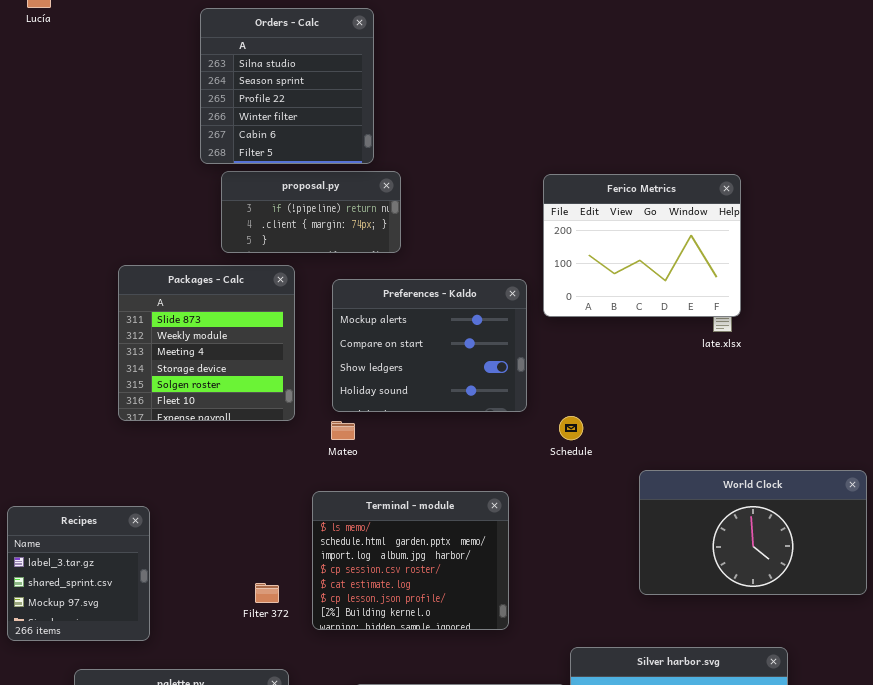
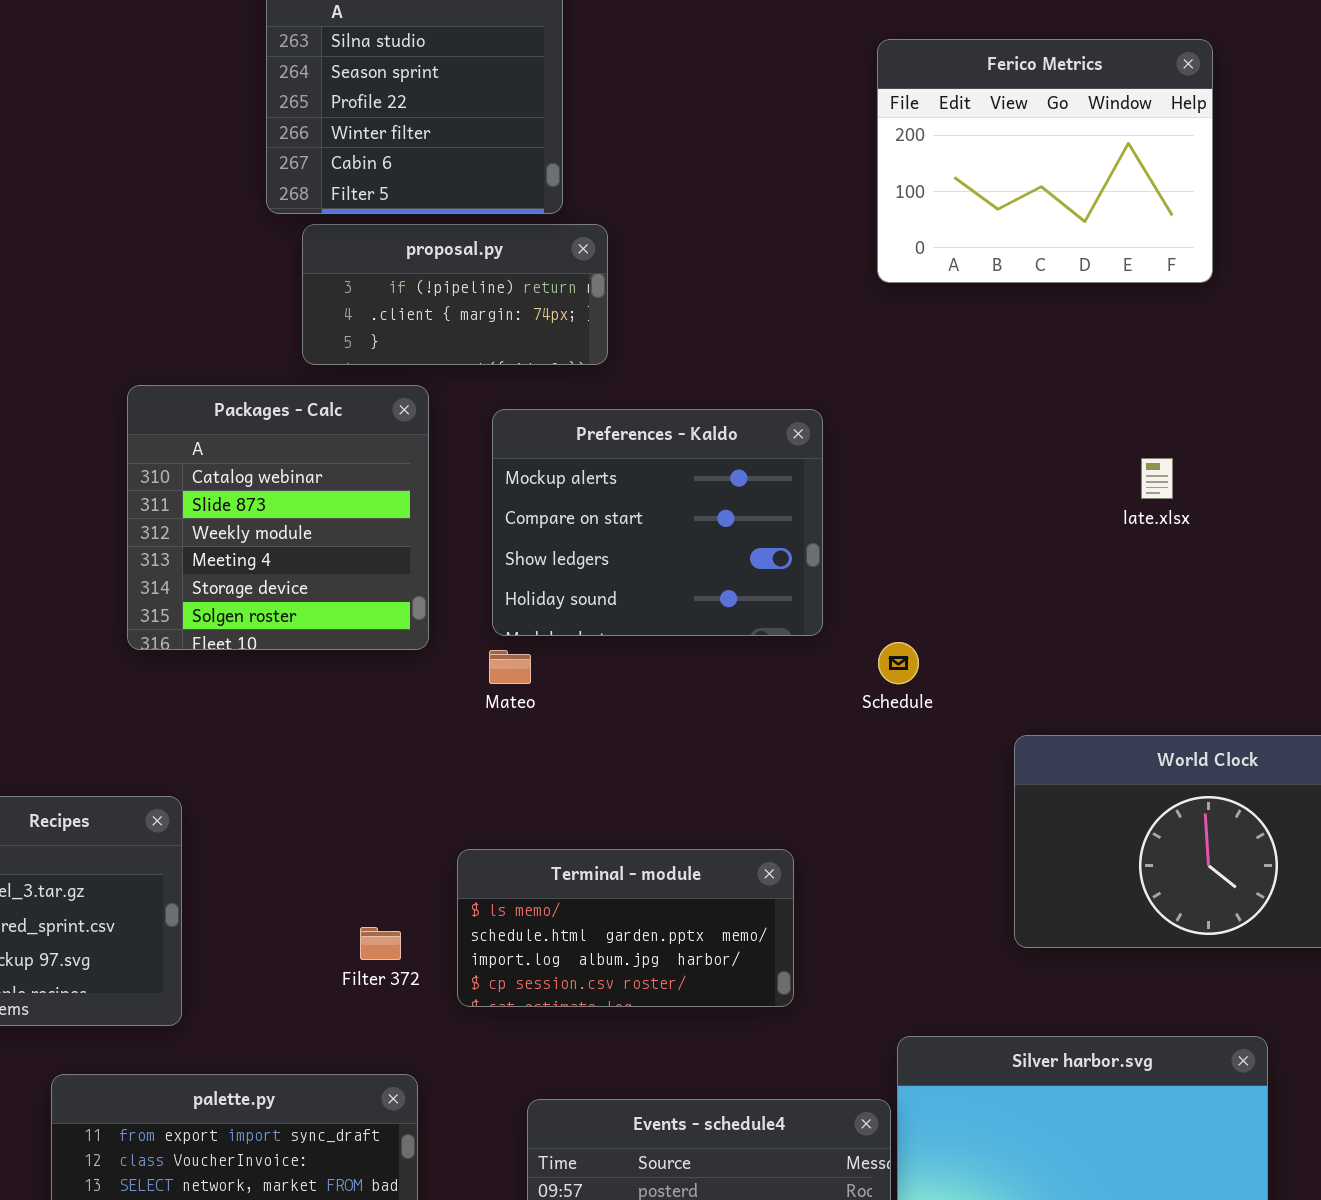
Ferico Metrics: [543,174,741,317] -> [877,39,1213,283], moved
Packages - Calc: [118,265,295,421] -> [127,385,429,650], scrolled up 1 row
Terminal - module: [312,491,509,630] -> [457,849,794,1007], resized

